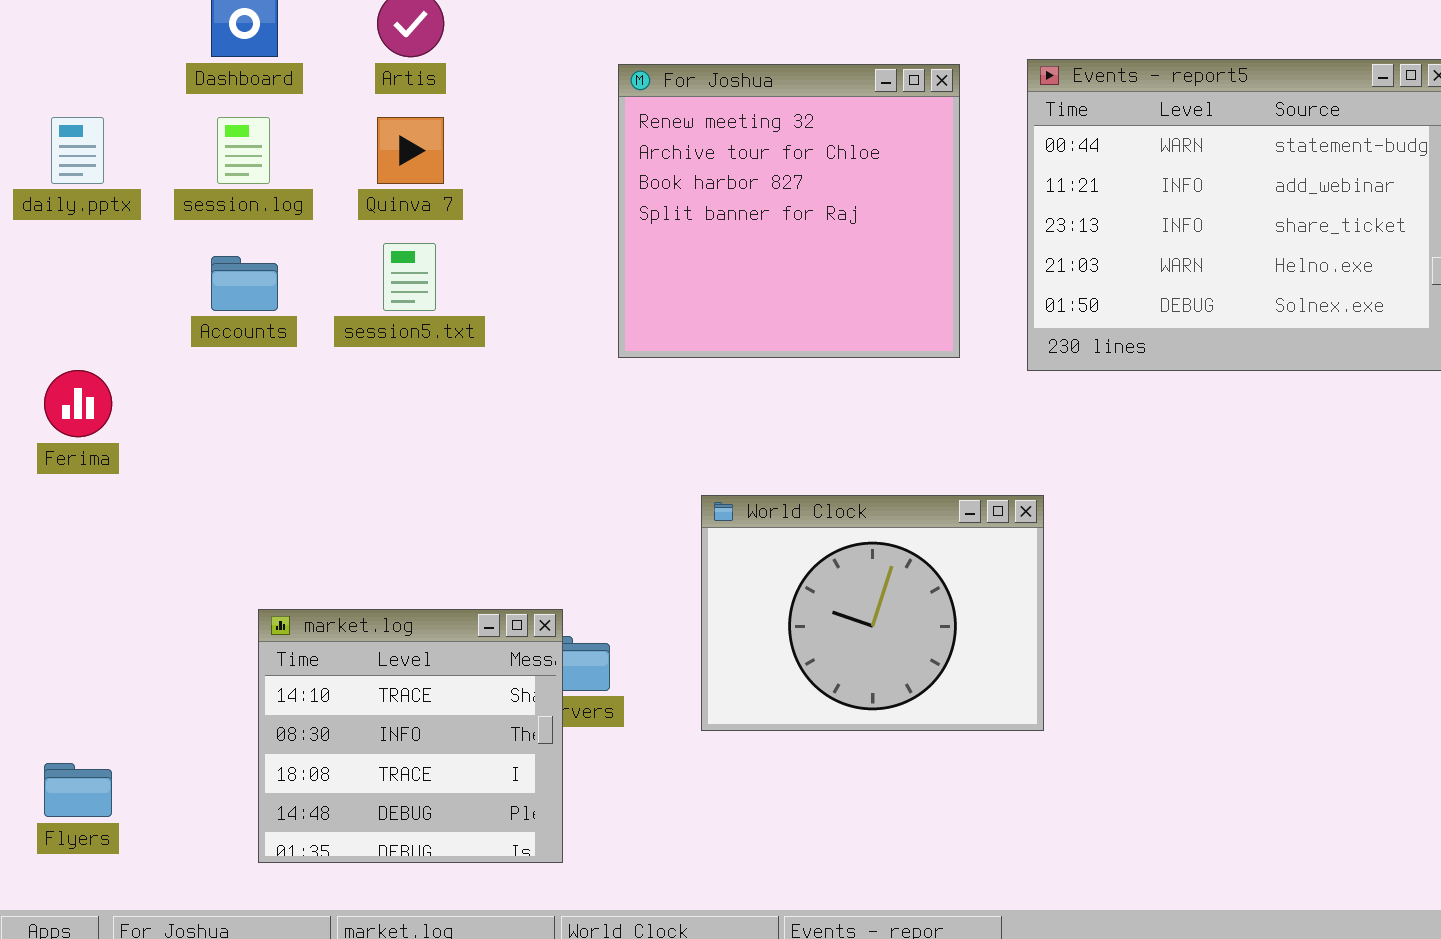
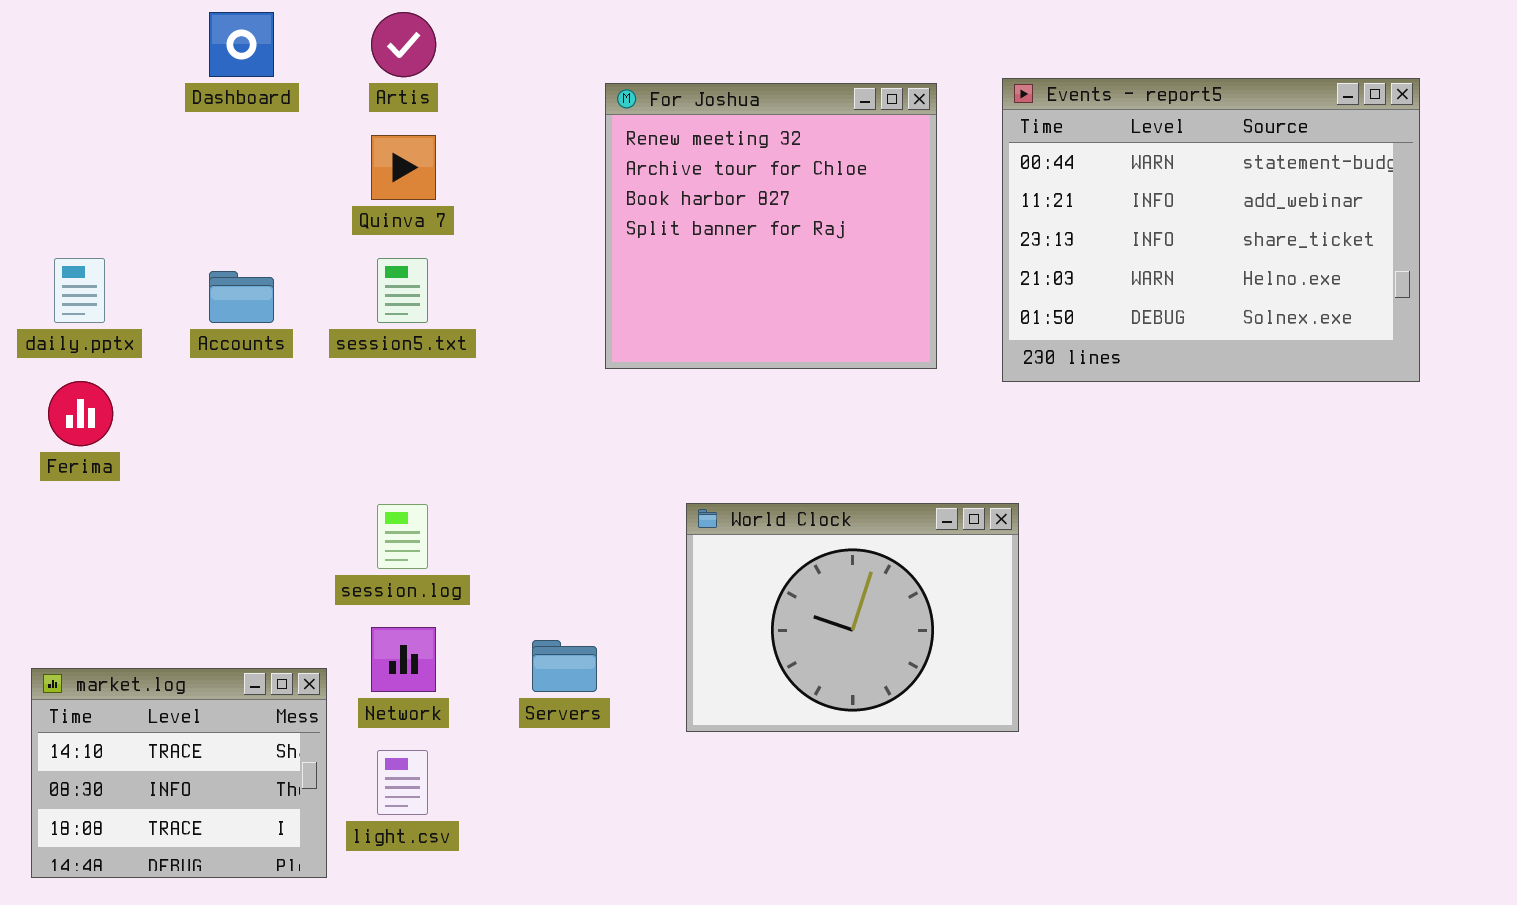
daily.pptx: [51,117,104,184] -> [54,258,105,323], moved
session.log: [217,117,270,184] -> [377,504,428,569], moved
market.log: [258,609,563,863] -> [31,668,327,878], moved, resized

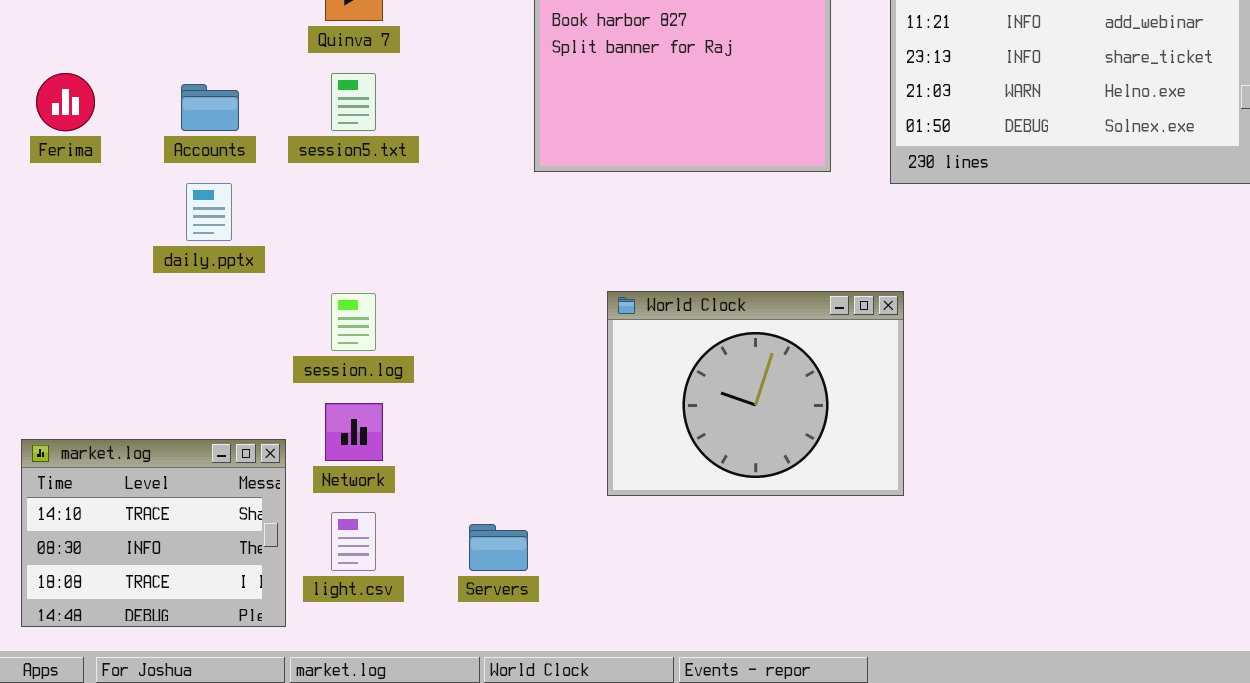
daily.pptx: [54,258,105,323] -> [186,183,232,241], moved
Ferima: [48,381,113,446] -> [36,73,95,131], moved
Servers: [532,640,597,692] -> [469,524,528,571], moved

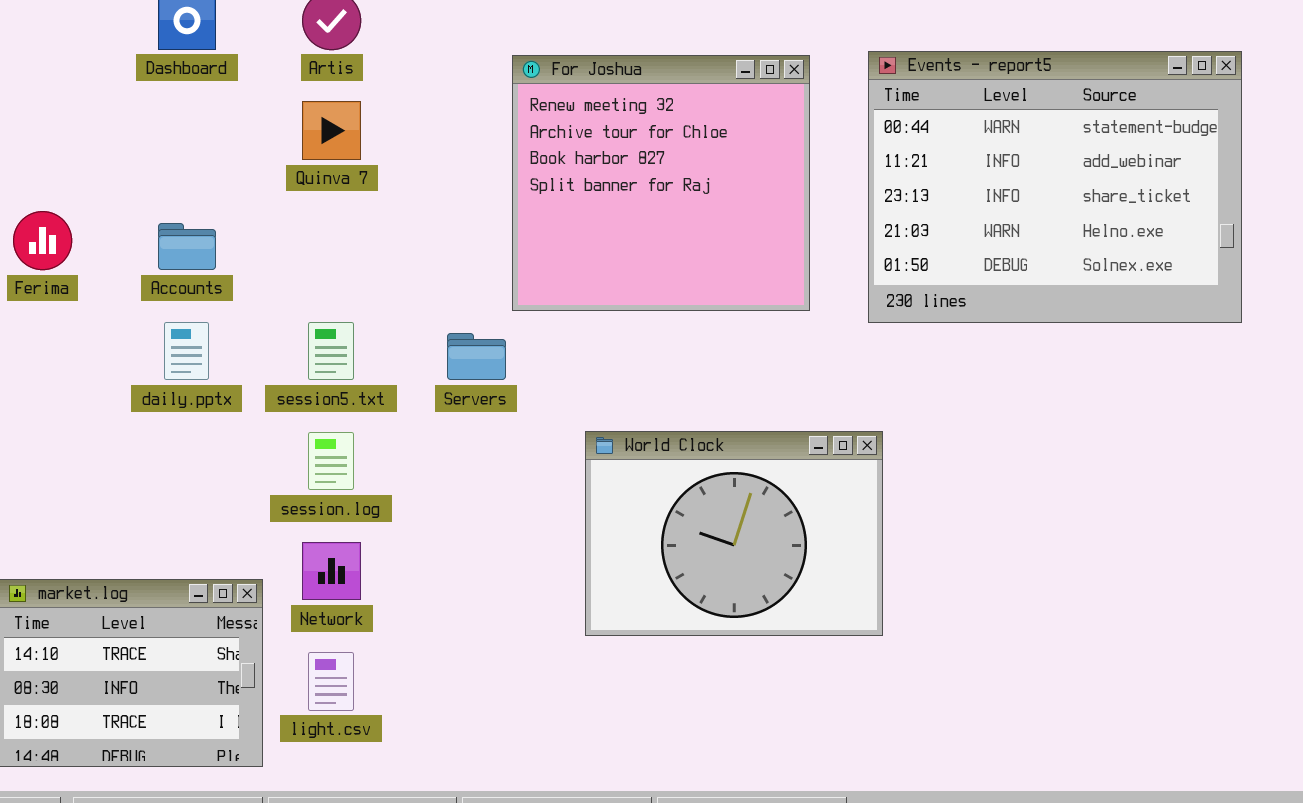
session5.txt: [331,73,376,131] -> [308,322,354,380], moved
Servers: [469,524,528,571] -> [447,333,506,380], moved

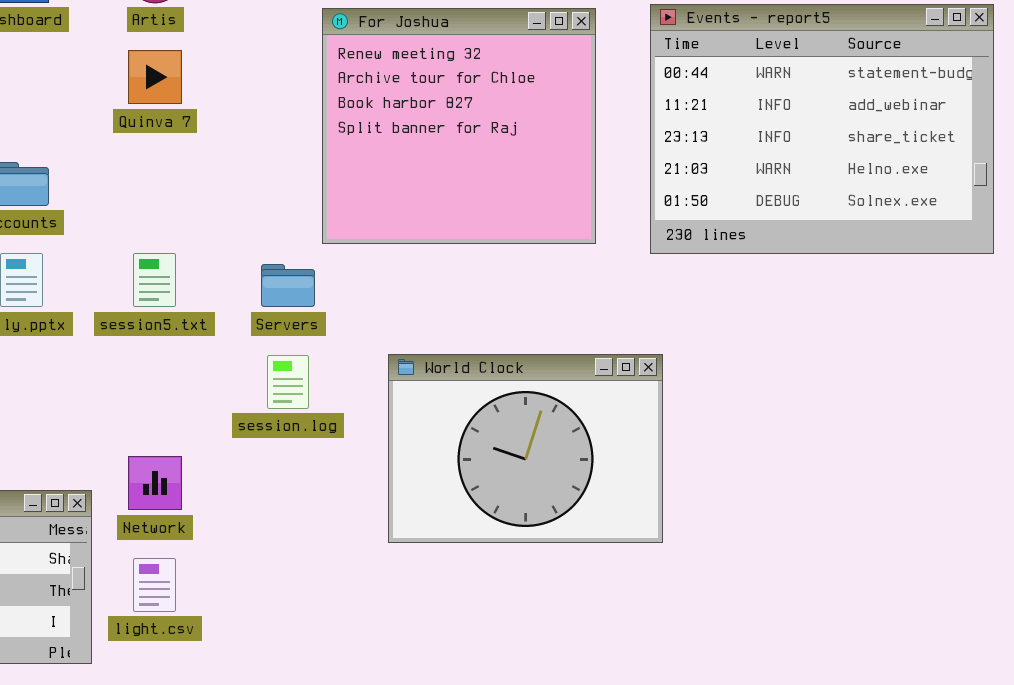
session.log: [308,432,354,490] -> [267,355,309,409], moved

